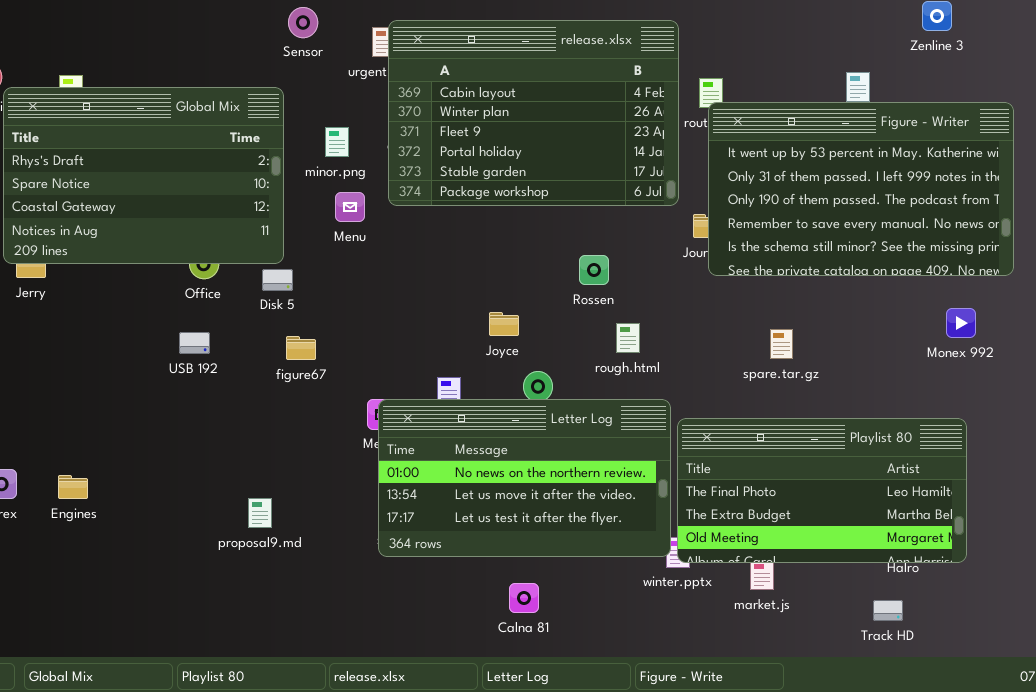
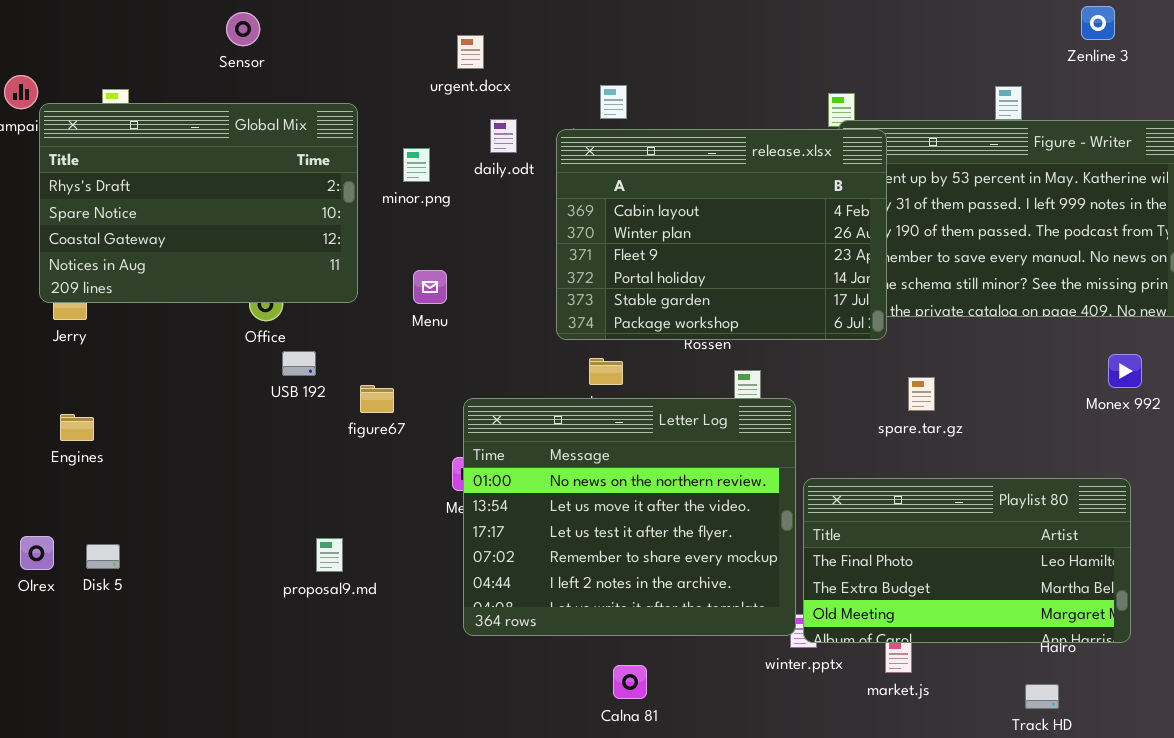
Sensor: [288,7,318,38] -> [226,12,260,46], moved
release.xlsx: [388,20,679,206] -> [556,129,887,340], moved
Menu: [335,192,365,222] -> [413,270,447,304], moved
Disk 5: [262,269,293,291] -> [86,544,120,569], moved
USB 192: [179,332,210,354] -> [282,351,316,376], moved
Letter Log: [378,399,671,557] -> [463,398,796,636], resized
Engines: [58,475,88,499] -> [60,414,94,441], moved
proposal9.md: [248,498,272,528] -> [316,538,343,572], moved

